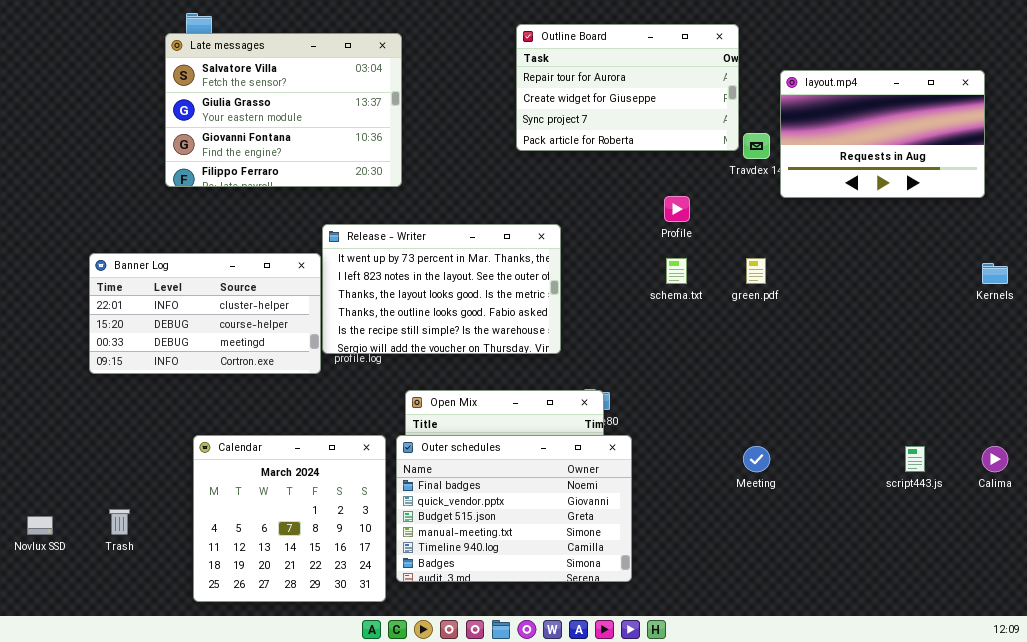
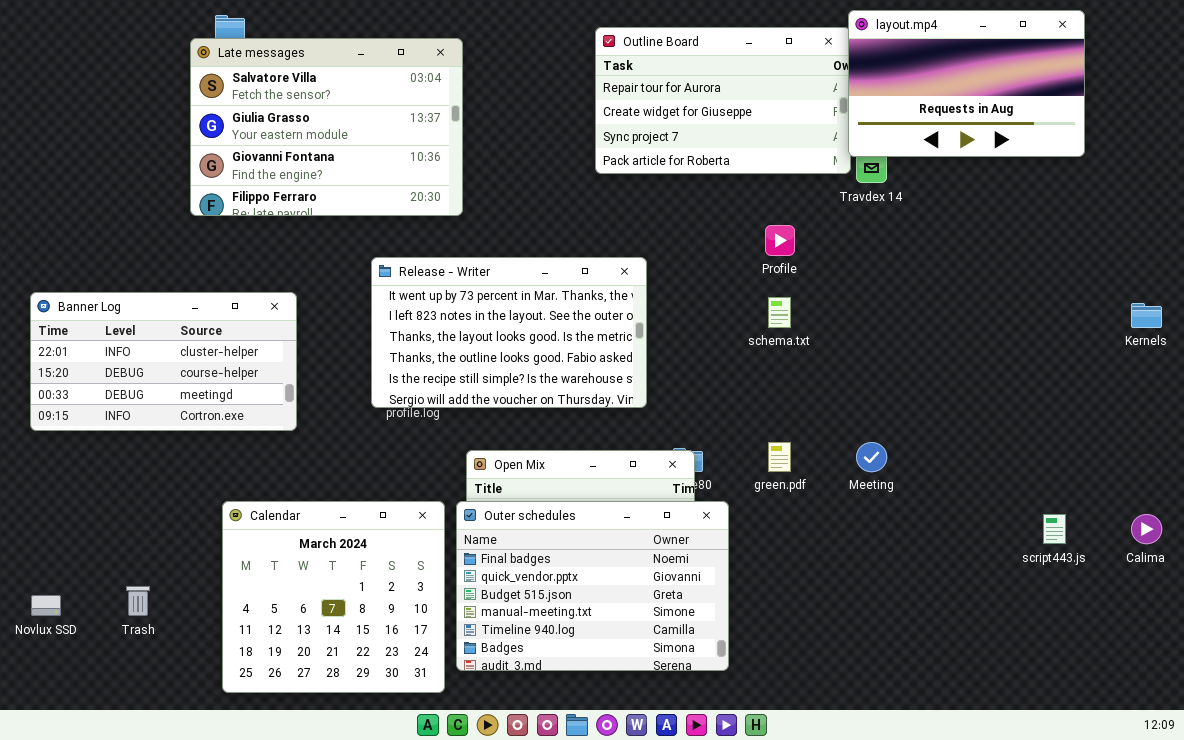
layout.mp4: [780,70,985,198] -> [848,10,1085,157], moved
Banner Log: [89,253,321,374] -> [30,292,297,431], moved
green.pdf: [746,258,766,284] -> [768,442,791,472], moved
Meeting: [743,446,770,472] -> [856,442,887,472], moved

